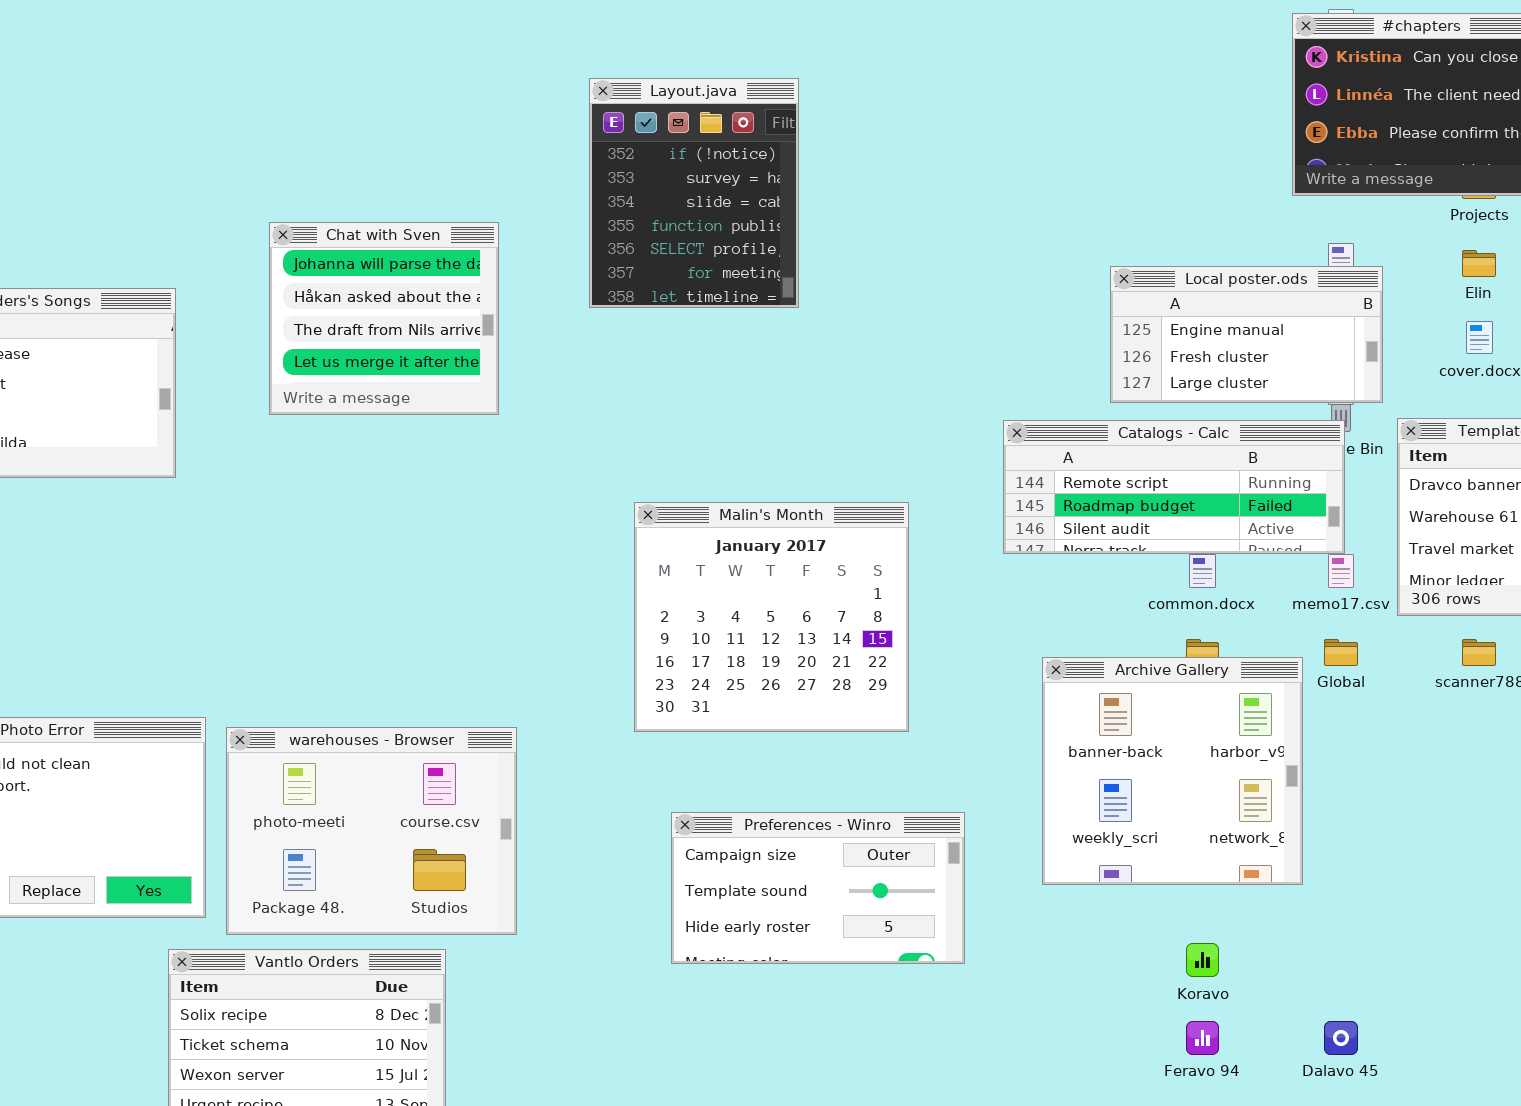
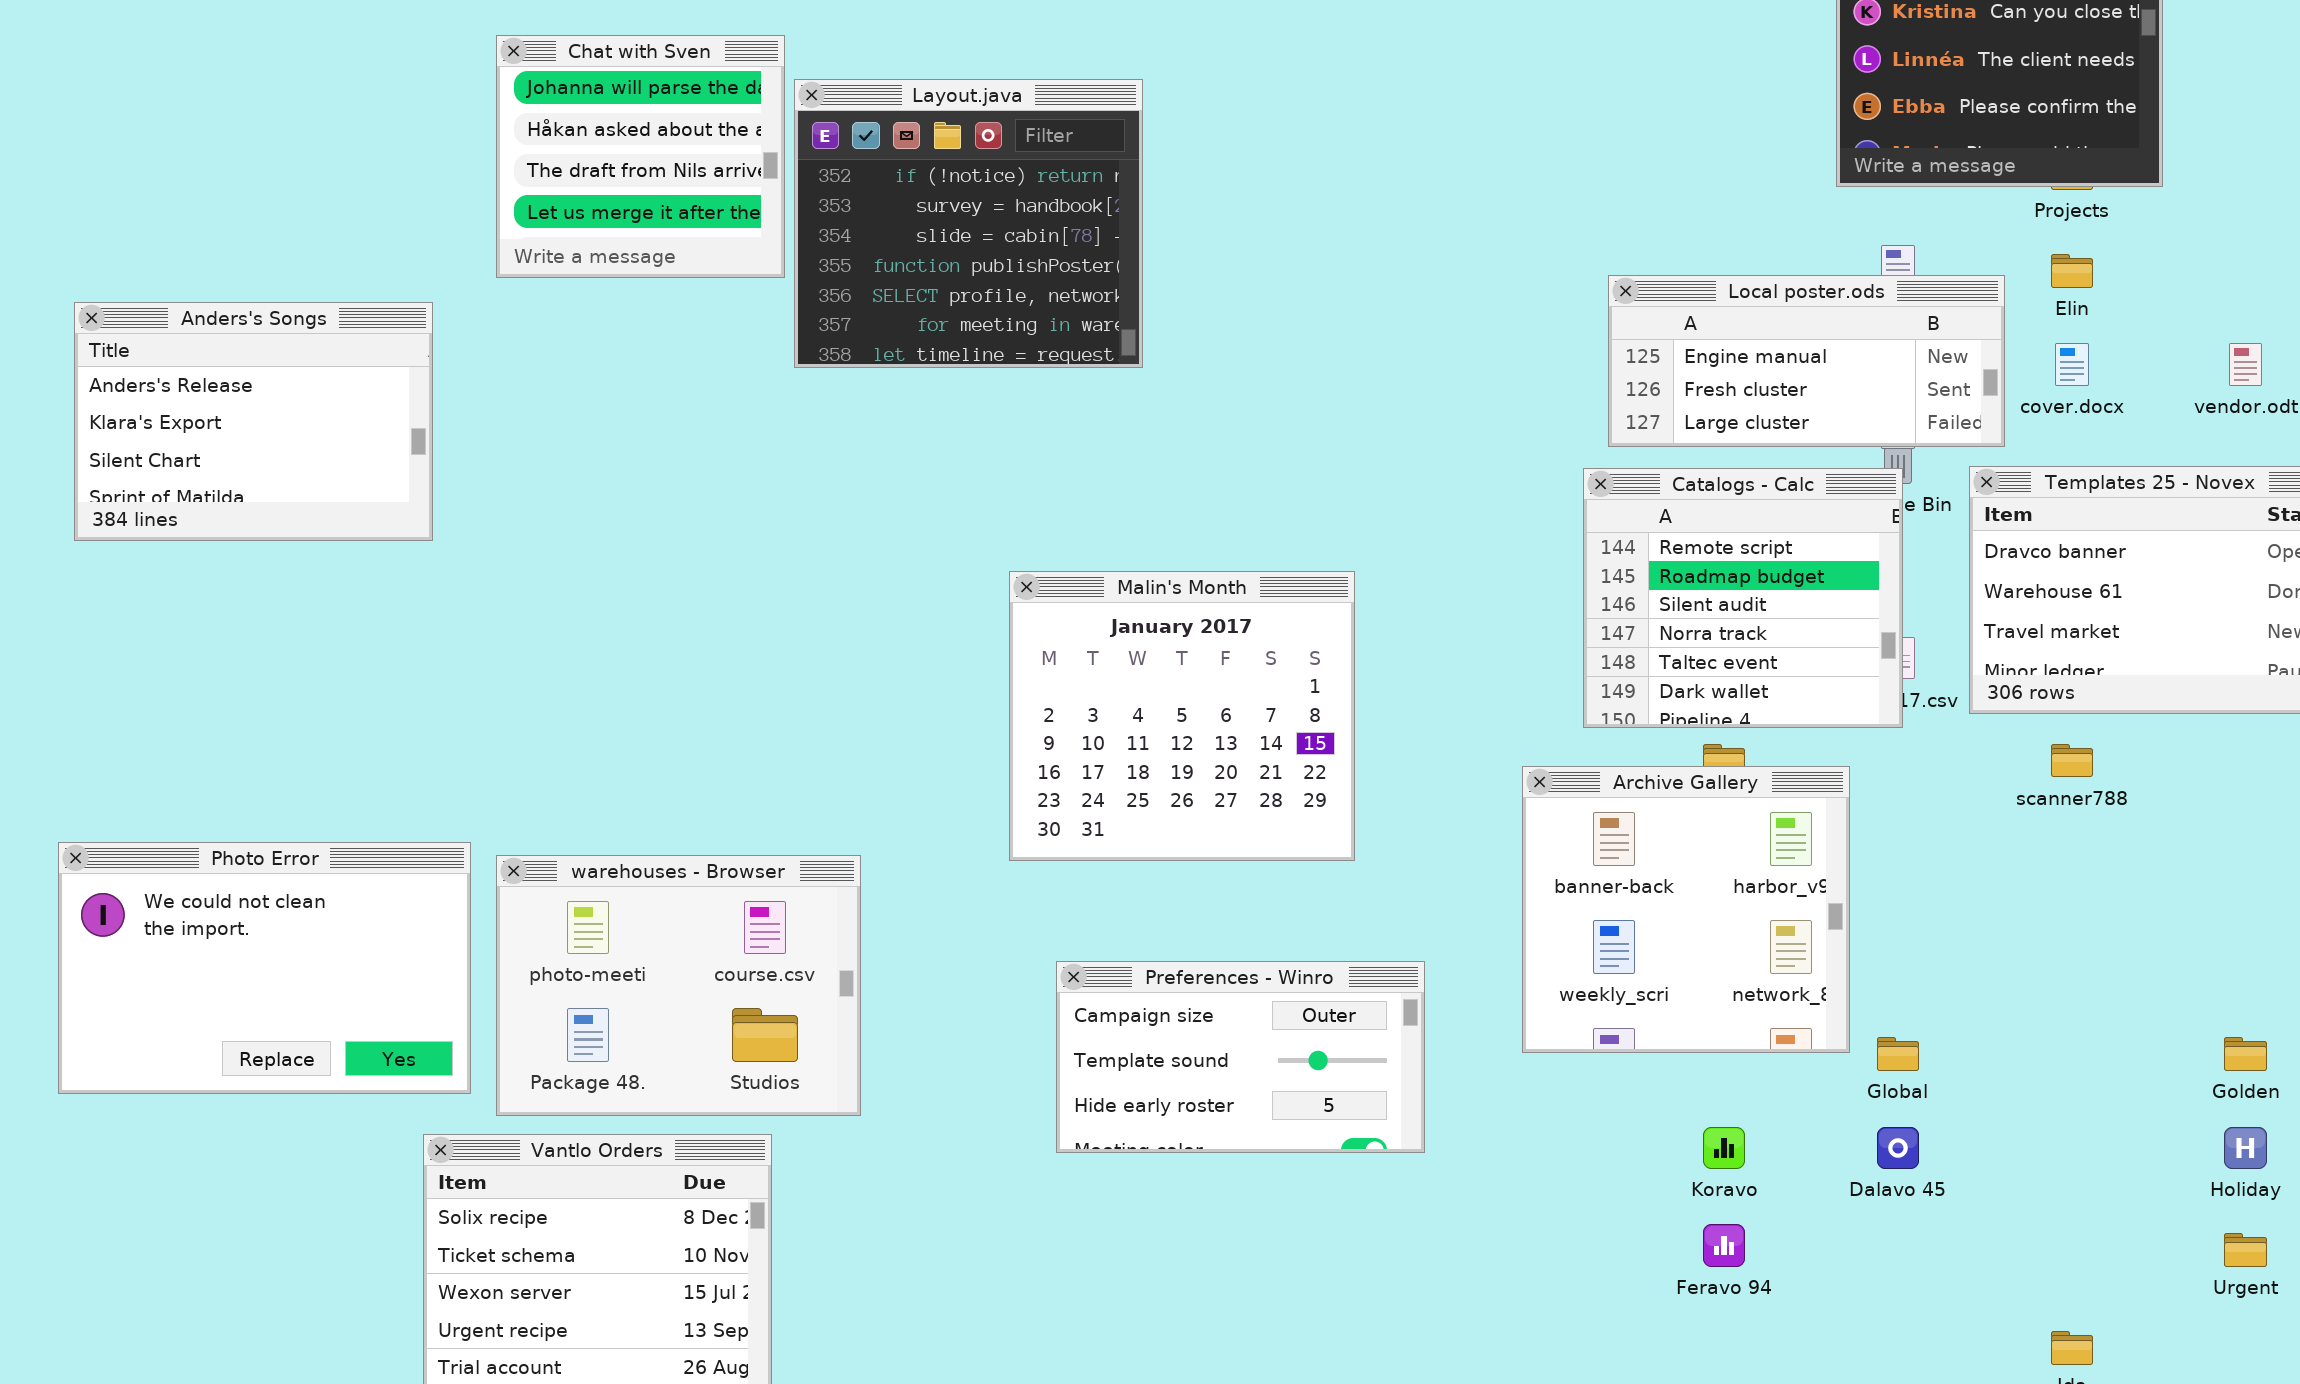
Layout.java: [589,78,799,308] -> [794,79,1143,368], moved, resized
Chat with Sven: [269,222,499,415] -> [496,35,785,278], moved
Local poster.ods: [1110,266,1383,403] -> [1608,275,2005,447], resized
Catalogs - Calc: [1003,420,1345,554] -> [1583,468,1903,728], resized
Global: [1324,639,1358,666] -> [1877,1037,1919,1071], moved
Dalavo 45: [1324,1021,1358,1055] -> [1877,1127,1919,1169], moved

